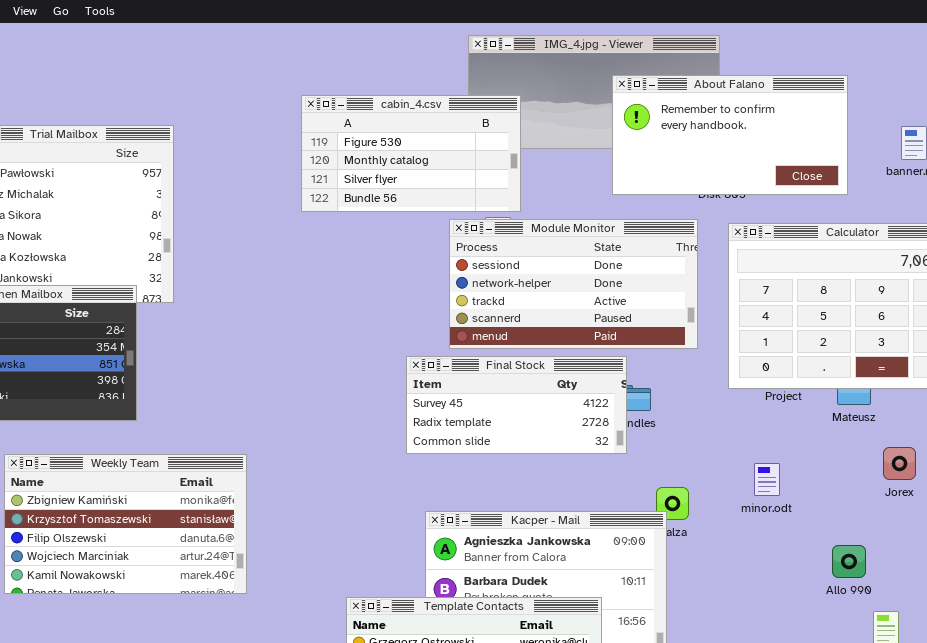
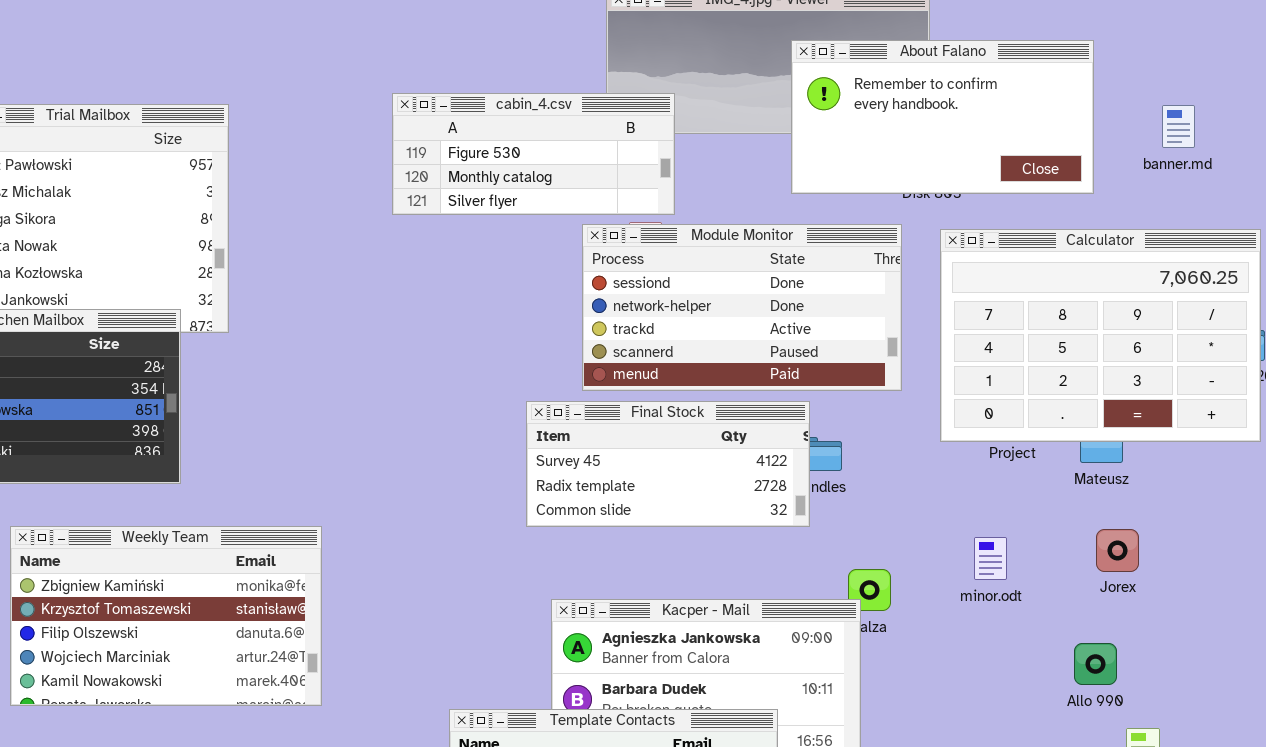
cabin_4.csv: [301,95,521,212] -> [392,93,675,215], resized
Jorex: [883,447,916,480] -> [1096,529,1139,572], moved

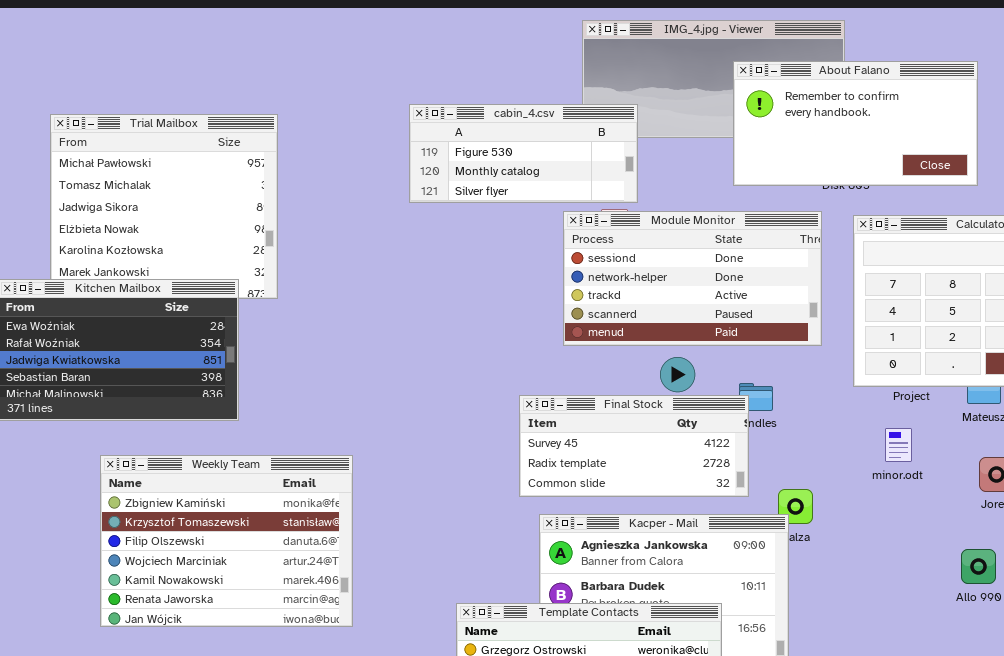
Final Stock: [526,401,810,527] -> [519,395,749,497], moved
Weekly Team: [10,526,322,706] -> [100,455,353,627], resized
minor.odt: [974,537,1007,580] -> [885,428,912,462], moved

